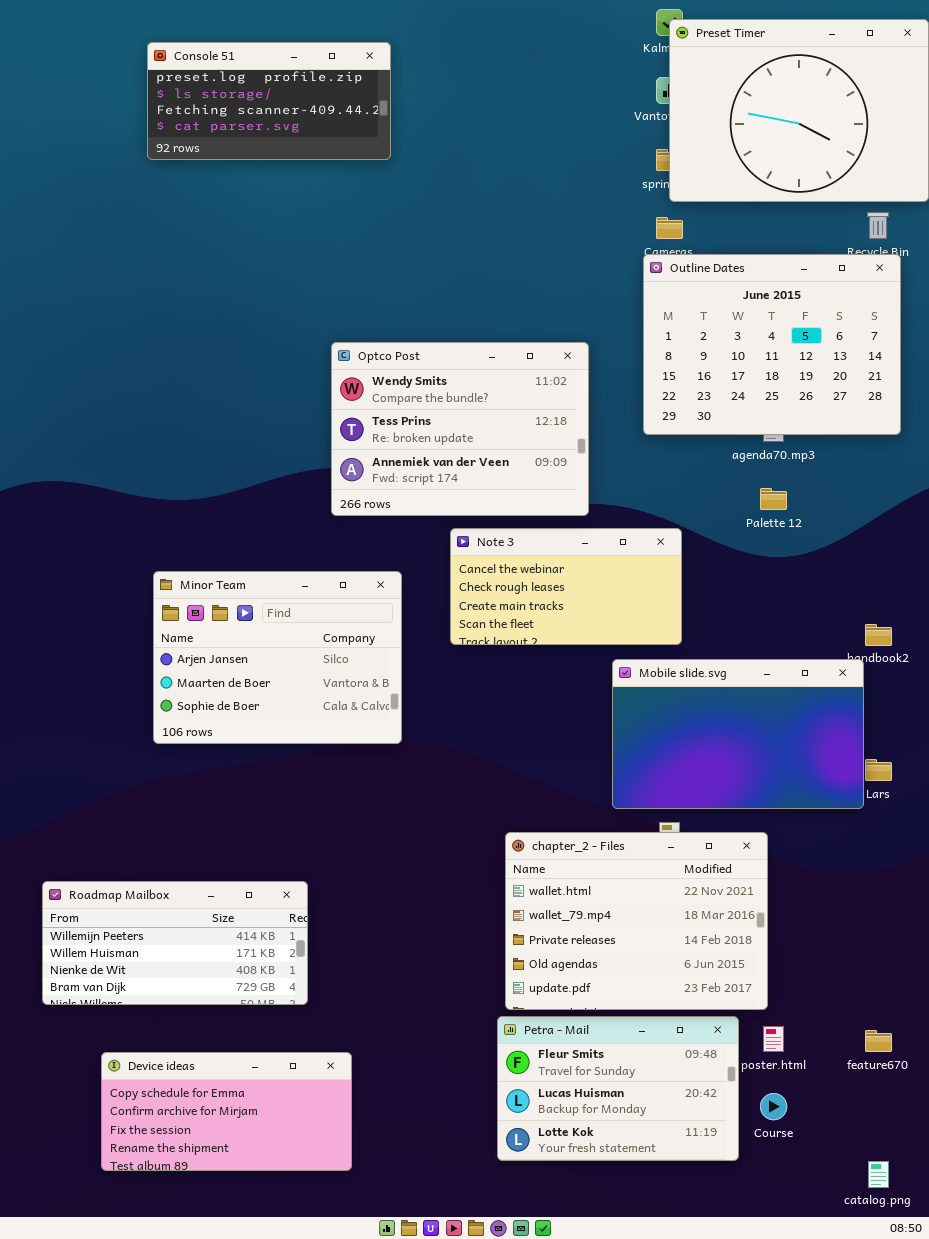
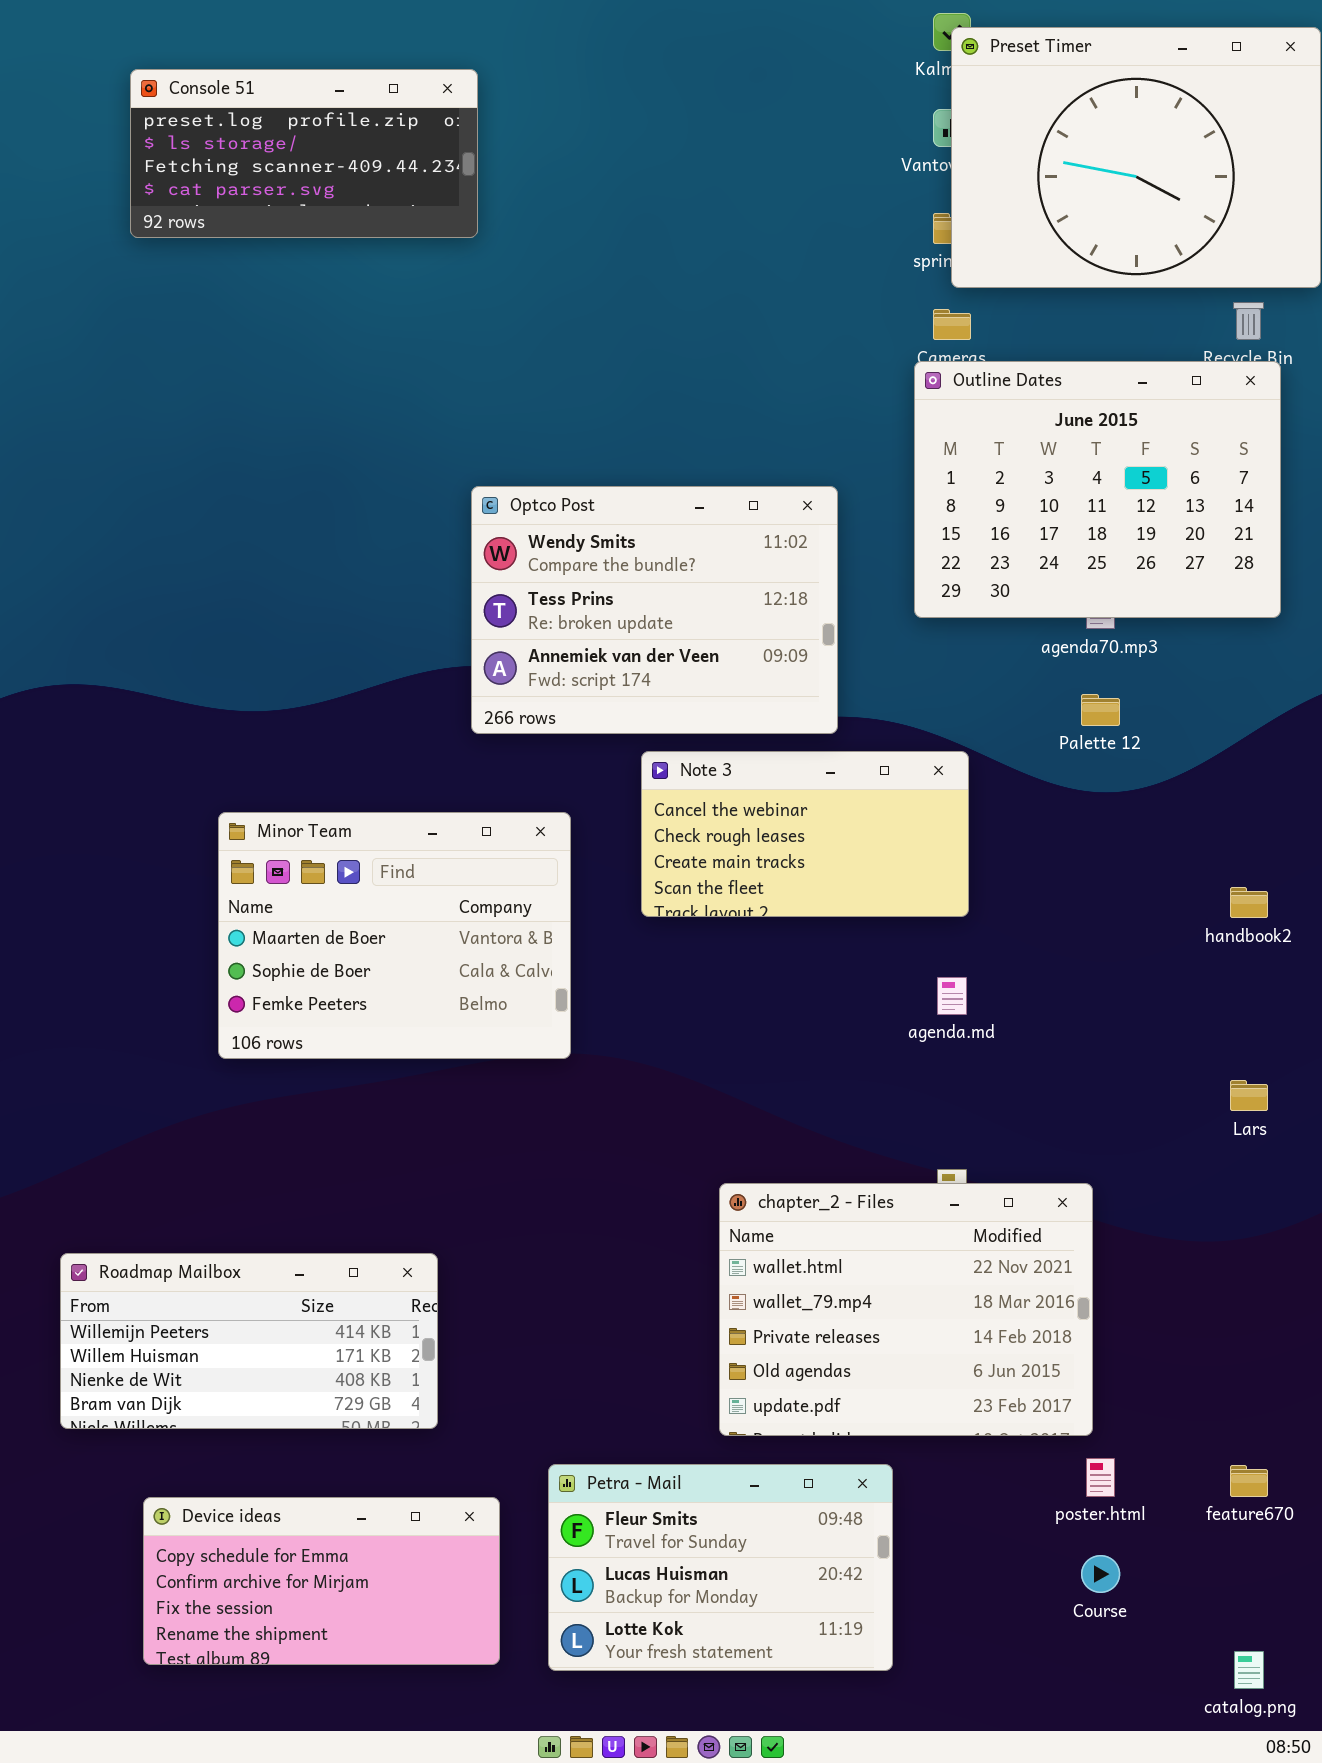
Console 51: [147,42,391,160] -> [130,69,478,238], moved
Minor Team: [153,571,402,744] -> [218,812,571,1059], scrolled down 1 row
Mobile slide.svg: [612,659,864,809] -> none, closed
Petra - Mail: [497,1016,739,1161] -> [548,1464,893,1671], moved

